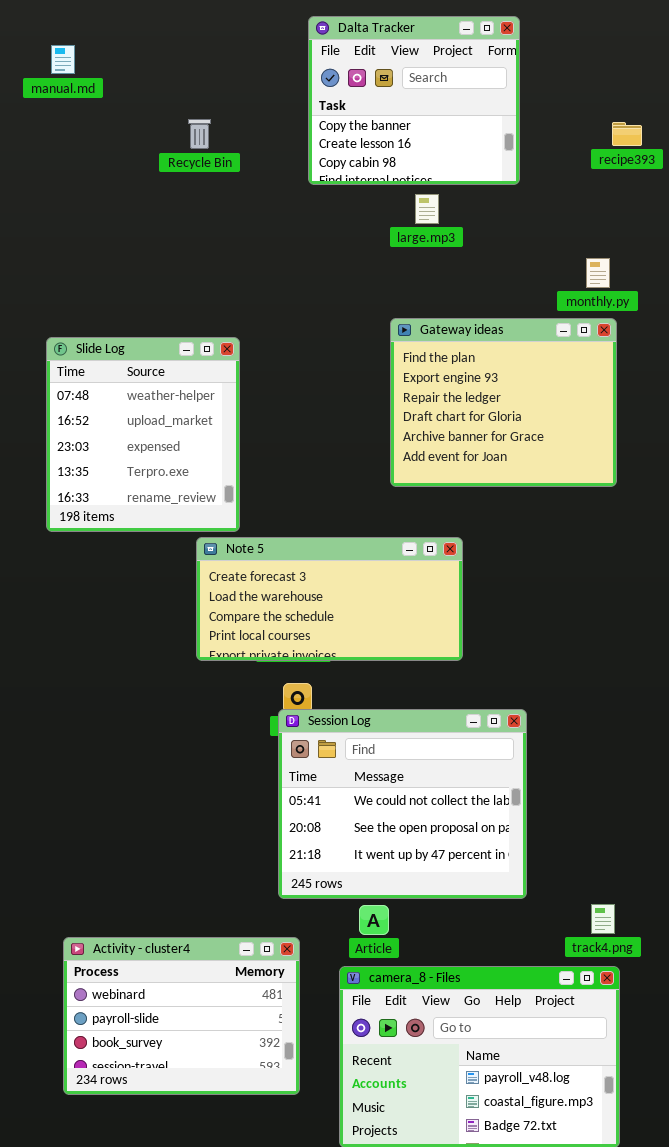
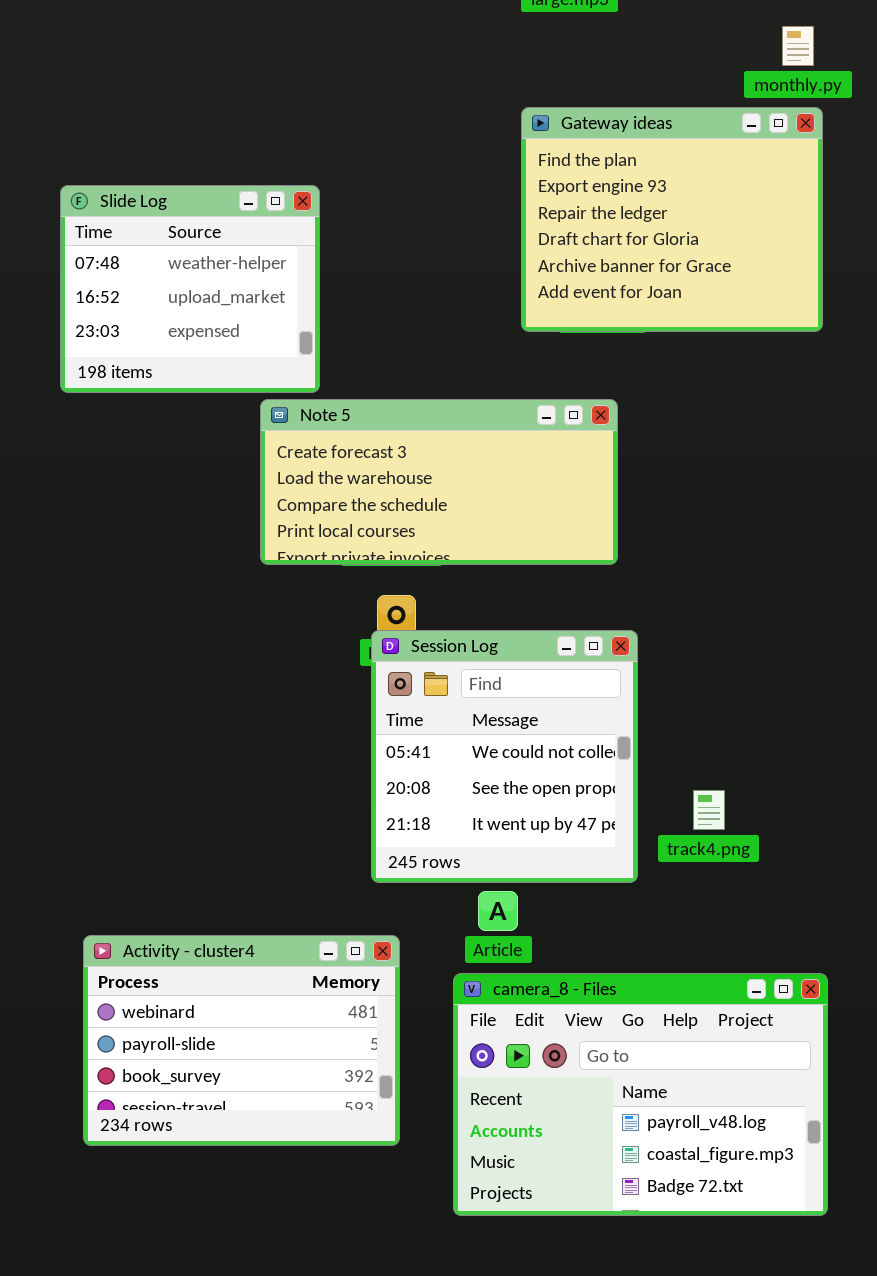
Slide Log: [46,337,240,532] -> [60,185,320,393], resized
Session Log: [278,709,527,899] -> [371,630,638,883], resized
track4.png: [591,904,615,934] -> [693,790,725,830], moved

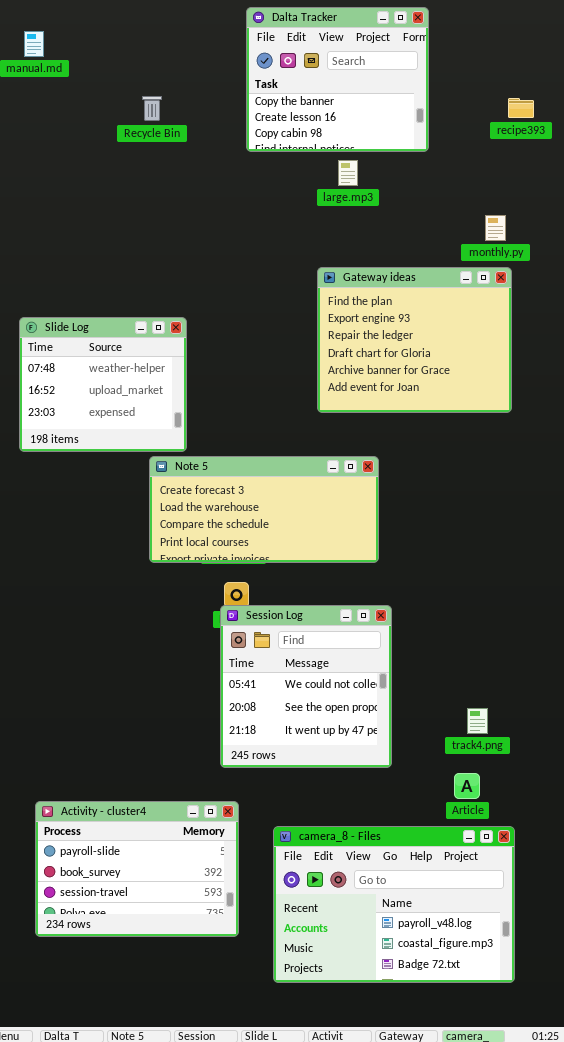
track4.png: [693,790,725,830] -> [467,708,488,734], moved
Article: [478,891,518,931] -> [454,773,480,799], moved
Activity - cluster4: [83,935,400,1146] -> [35,801,239,937], scrolled down 1 row

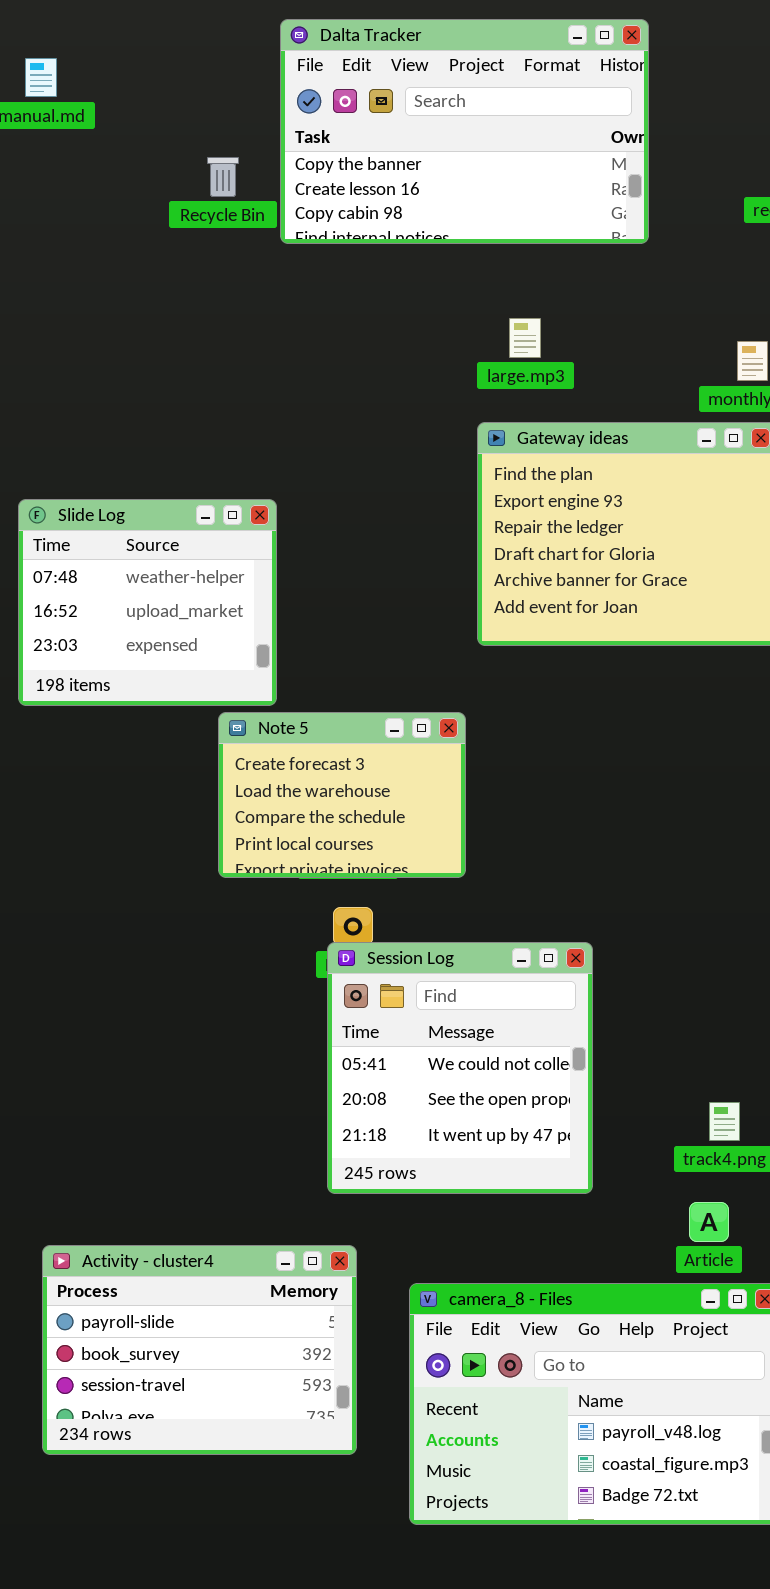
Dalta Tracker: [246,7,429,152] -> [280,19,649,244], resized
large.mp3: [338,160,358,186] -> [509,318,541,358], moved
Note 5: [149,456,379,563] -> [218,712,466,878], resized

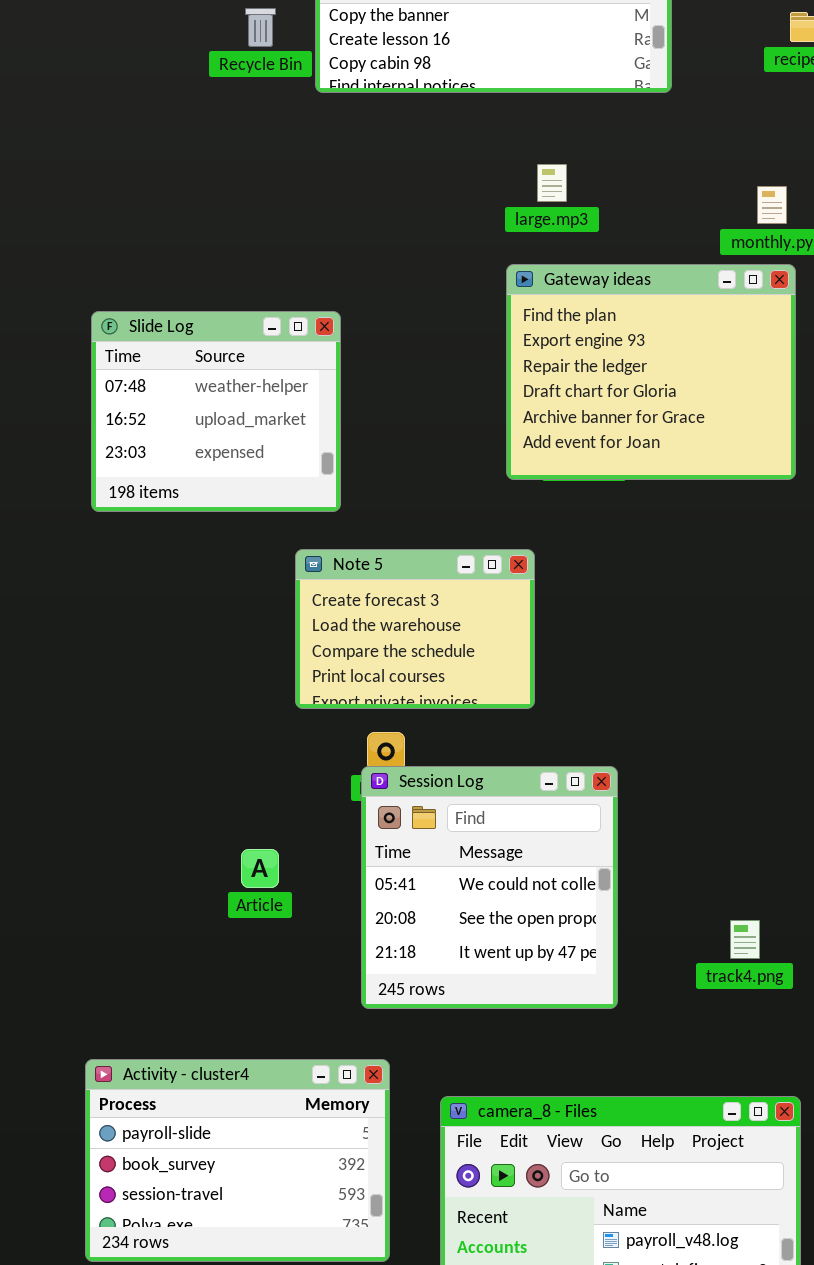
Slide Log: [18,499,277,706] -> [91,311,341,512], moved
Note 5: [218,712,466,878] -> [295,549,535,709], moved
Article: [689,1202,729,1242] -> [241,849,279,888], moved

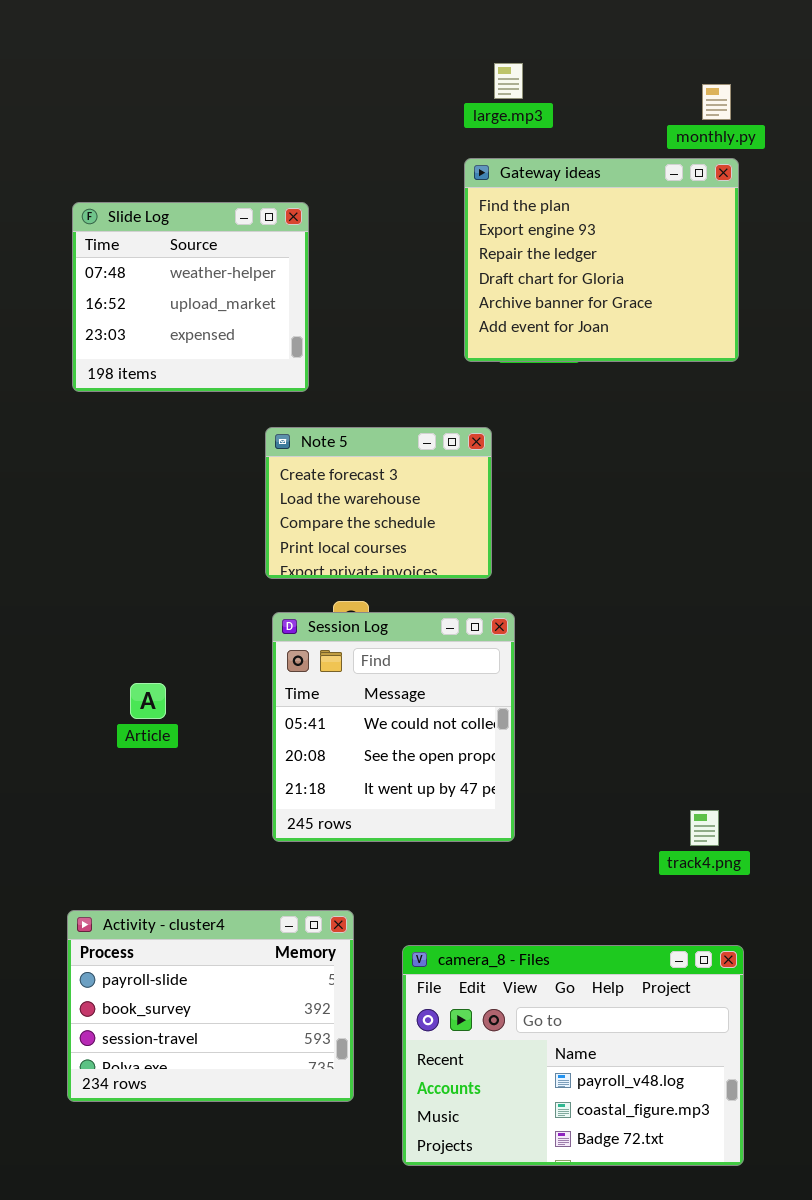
Session Log: [361,766,618,1009] -> [272,612,515,842], moved
Article: [241,849,279,888] -> [130,683,166,719], moved
track4.png: [730,920,760,959] -> [690,810,719,846], moved

